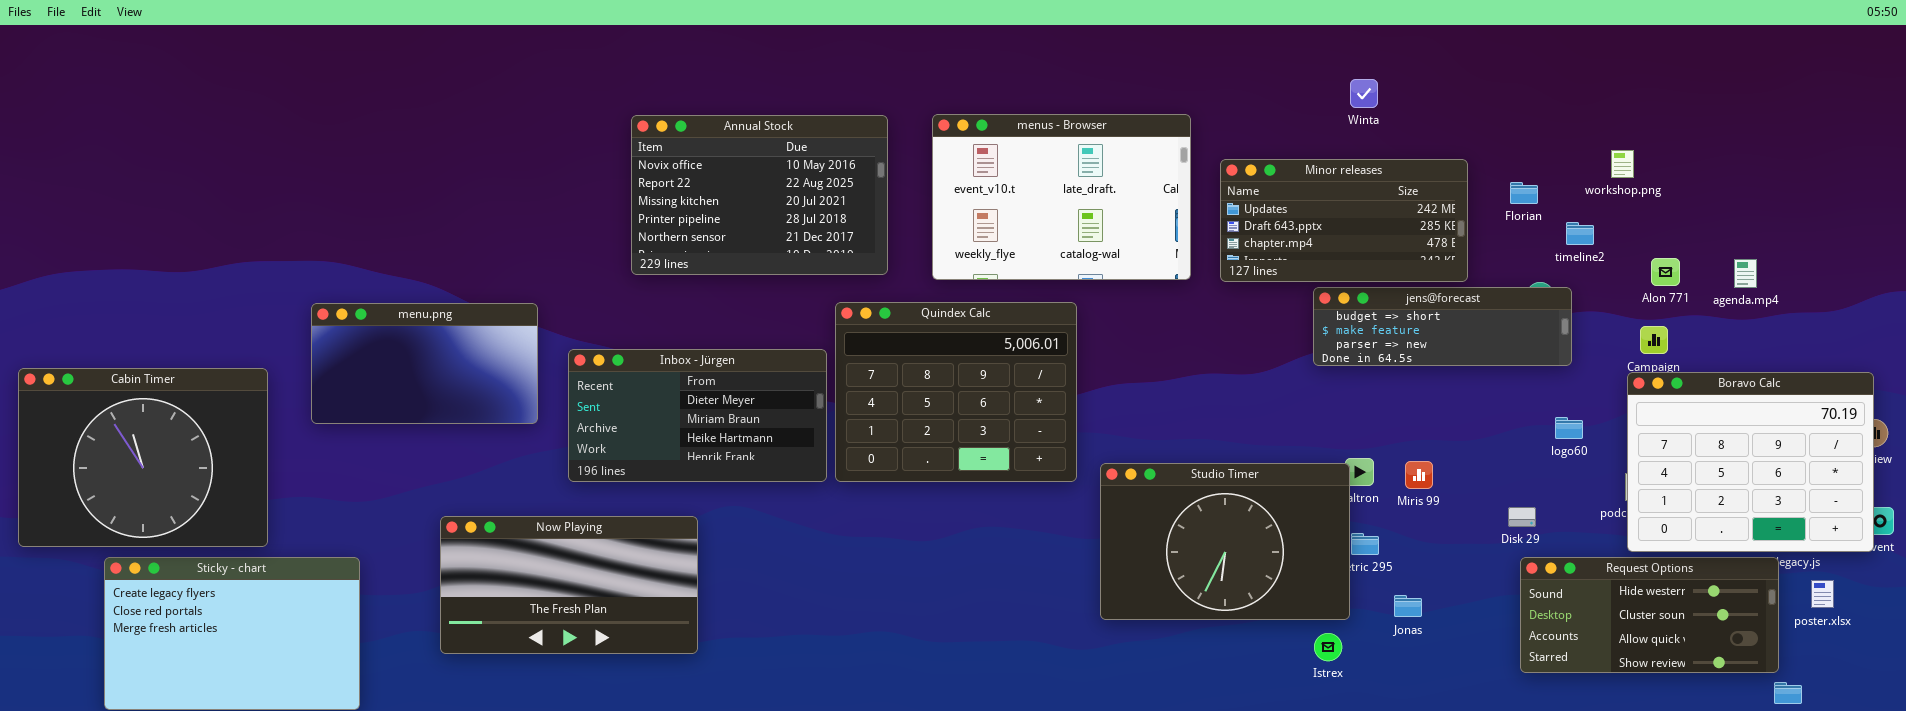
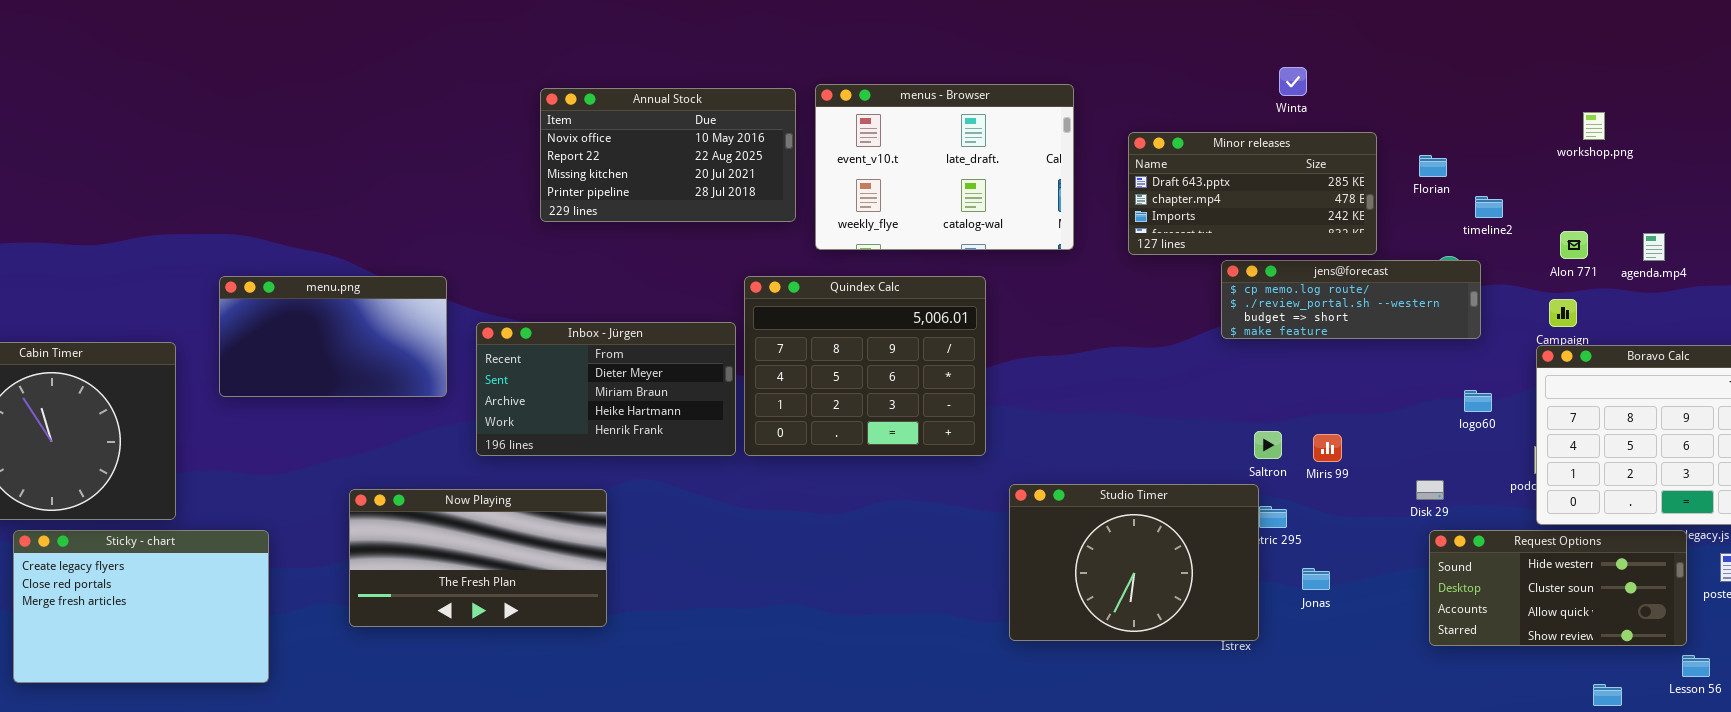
Winta: [1350,79,1378,108] -> [1279,67,1307,96], moved
menus - Browser: [932,114,1191,280] -> [815,84,1074,250], moved
Annual Stock: [631,115,888,275] -> [540,88,796,222], resized
workshop.png: [1611,150,1634,178] -> [1583,112,1605,140], moved
Minor releases: [1220,159,1468,282] -> [1128,132,1377,255], scrolled down 1 row
jens@forecast: [1313,287,1572,366] -> [1221,260,1481,339], scrolled up 2 rows
Studio Timer: [1100,463,1350,620] -> [1009,484,1259,641], moved

